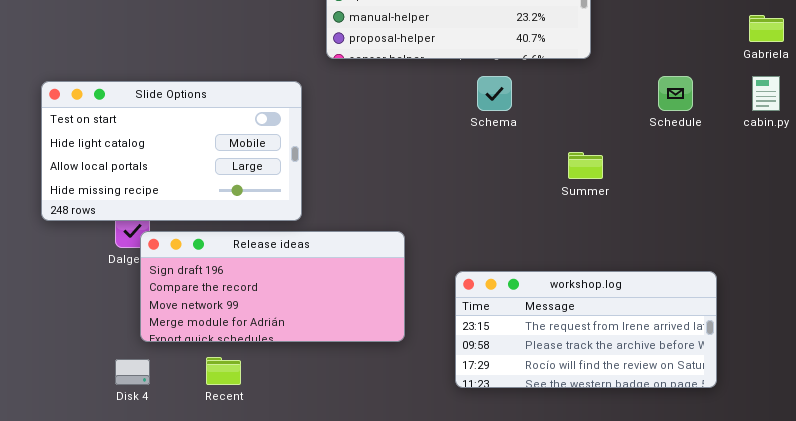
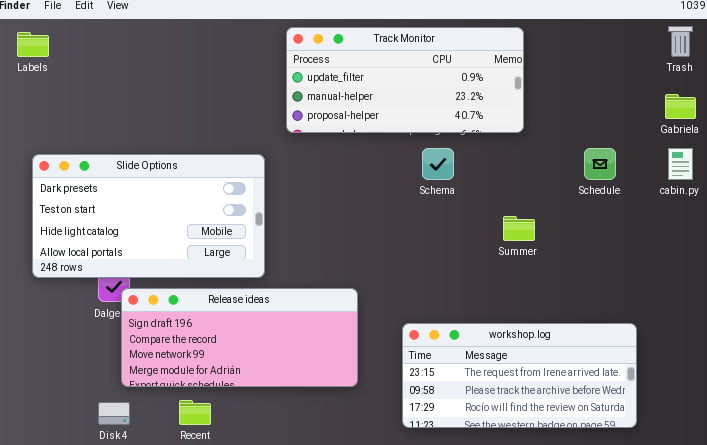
Slide Options: [41,81,302,221] -> [32,154,265,278], scrolled up 1 row

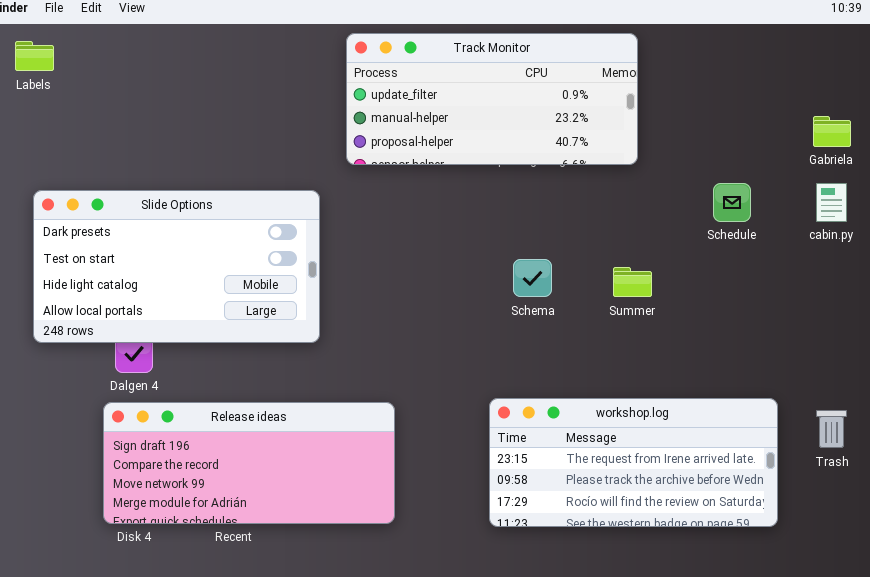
Trash: [668,26,693,57] -> [816,410,847,448], moved
Schema: [422,148,454,180] -> [513,259,552,297], moved
Release ideas: [121,288,358,387] -> [103,402,395,524], moved

